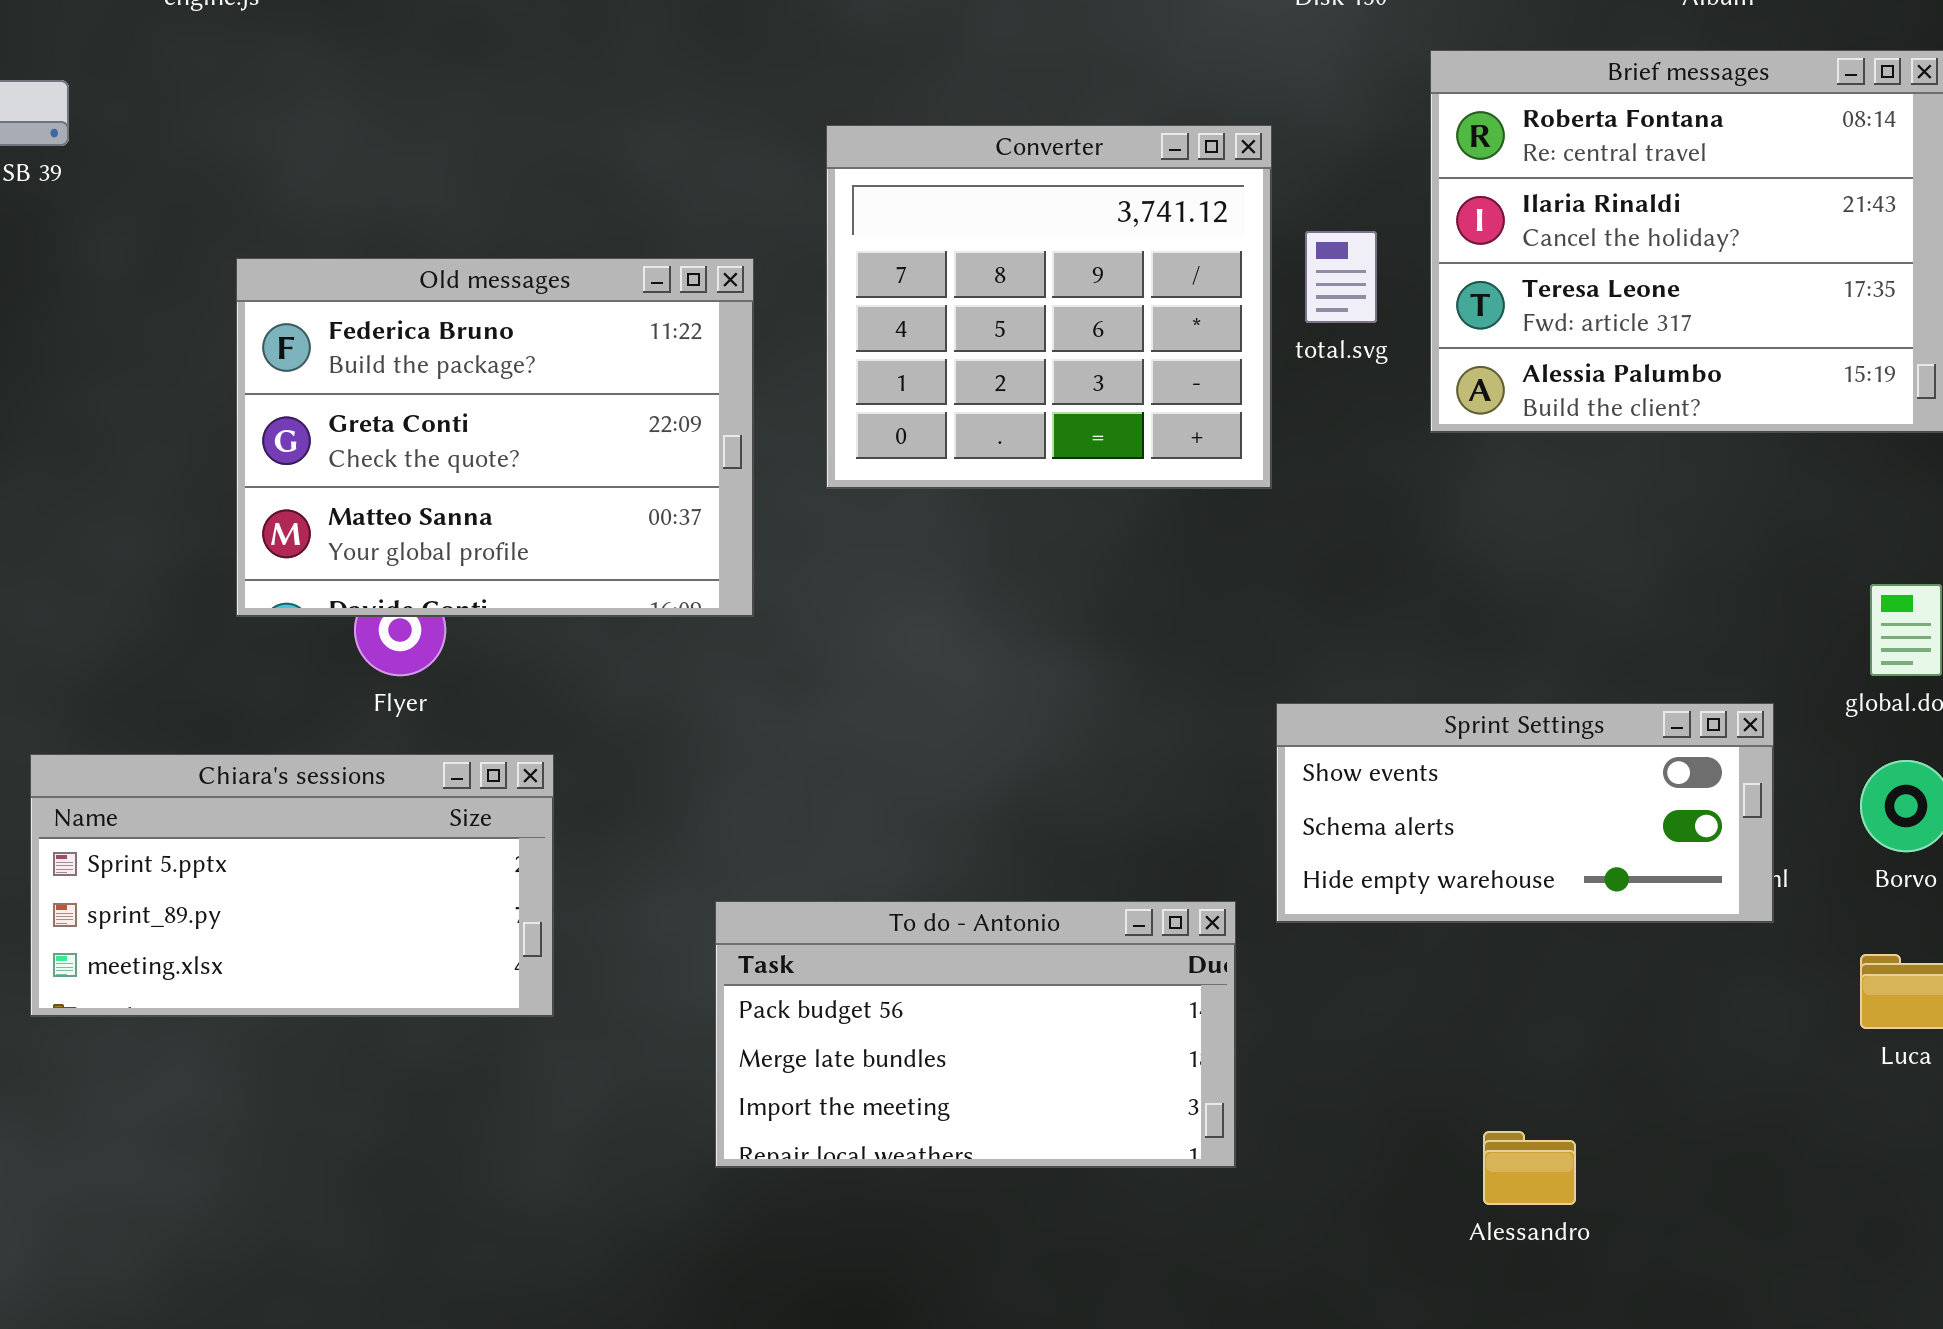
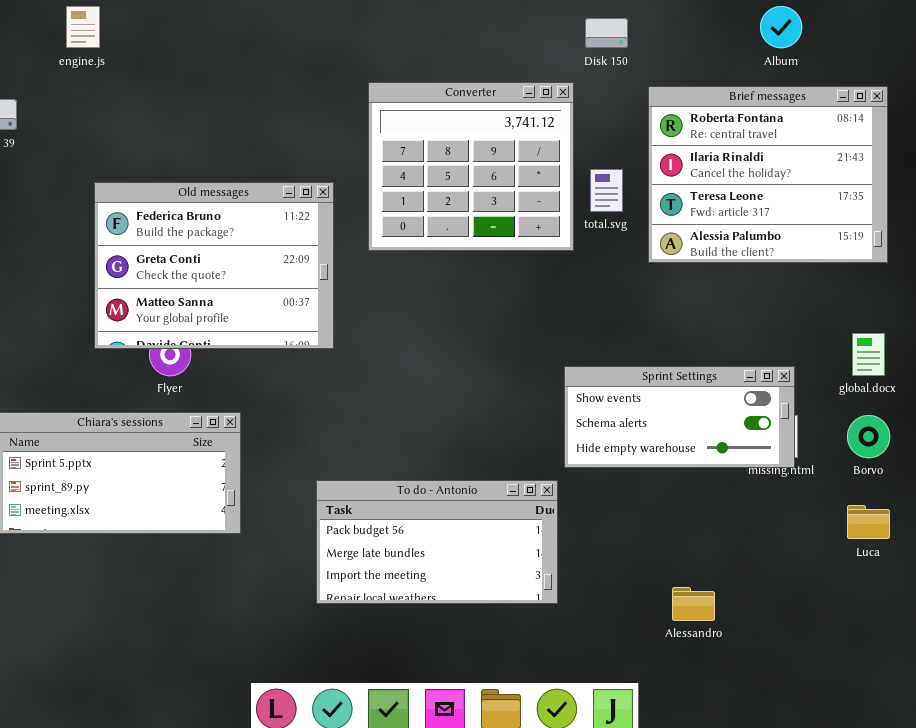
Converter: [826,125,1272,489] -> [368,82,574,251], moved
Sprint Settings: [1276,703,1774,923] -> [564,366,795,468], moved

